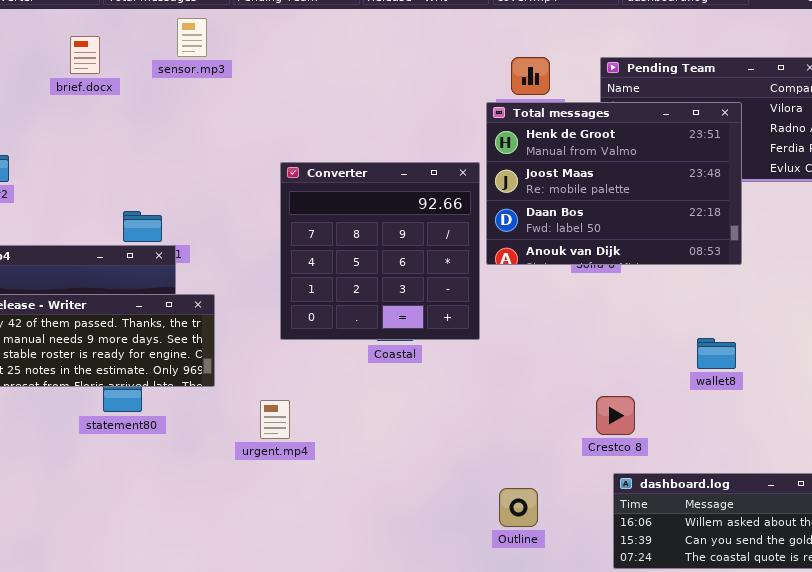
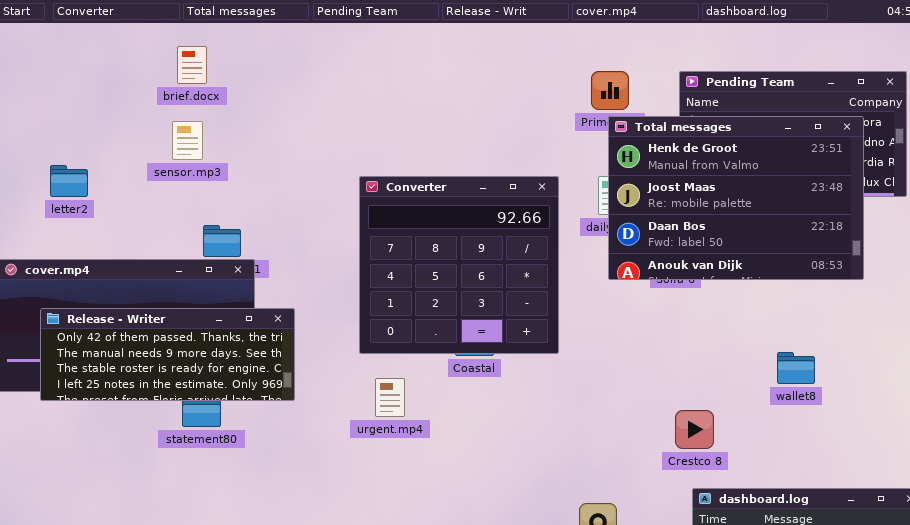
sensor.mp3: [177,18,207,57] -> [172,121,203,160], moved
brief.docx: [70,36,100,74] -> [177,46,207,84], moved
Total messages: [486,102,742,265] -> [608,116,864,280], moved
urgent.mp4: [260,400,290,439] -> [375,378,405,417], moved

